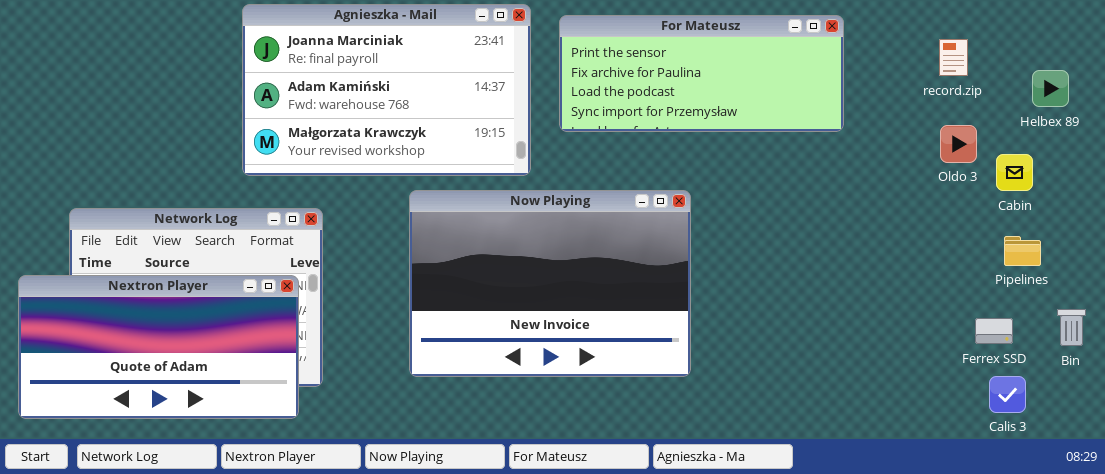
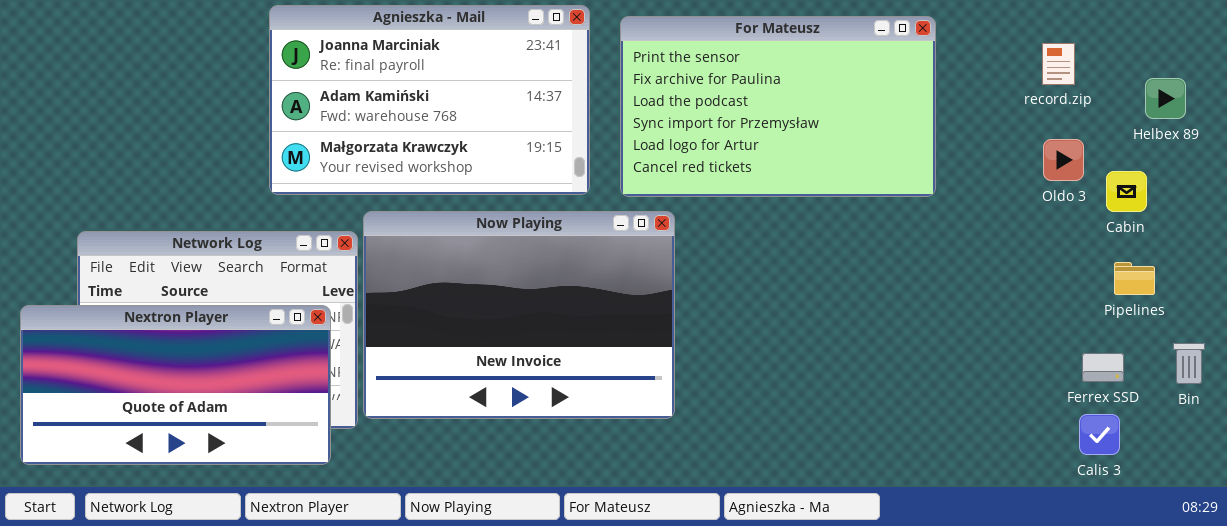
For Mateusz: [559,15,844,132] -> [620,16,936,197], resized
Now Playing: [409,190,691,377] -> [363,211,675,419], moved
Calis 3: [989,376,1026,413] -> [1079,414,1120,455], moved

